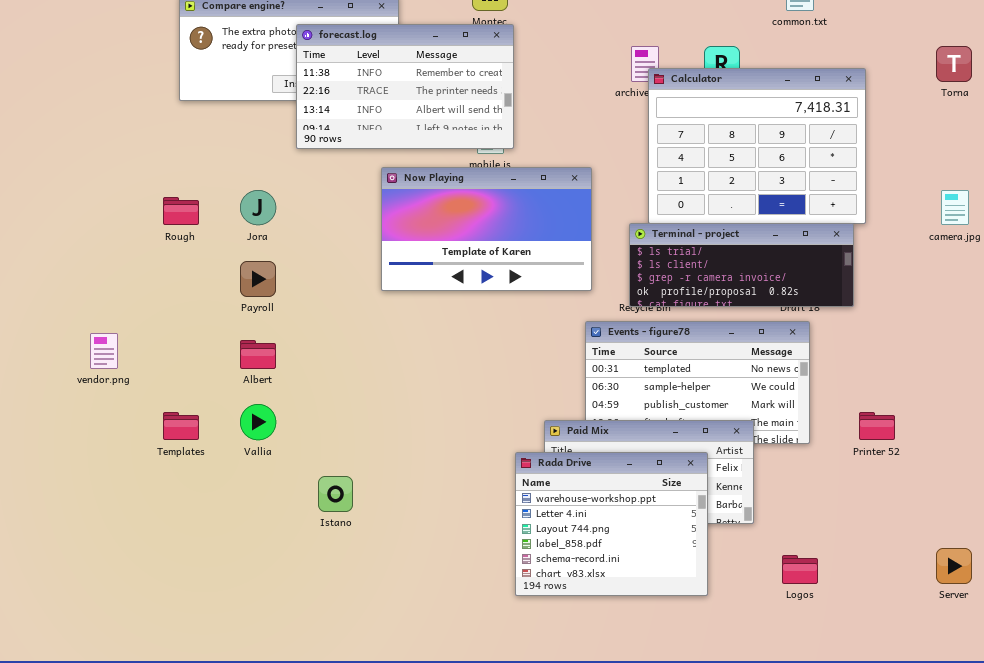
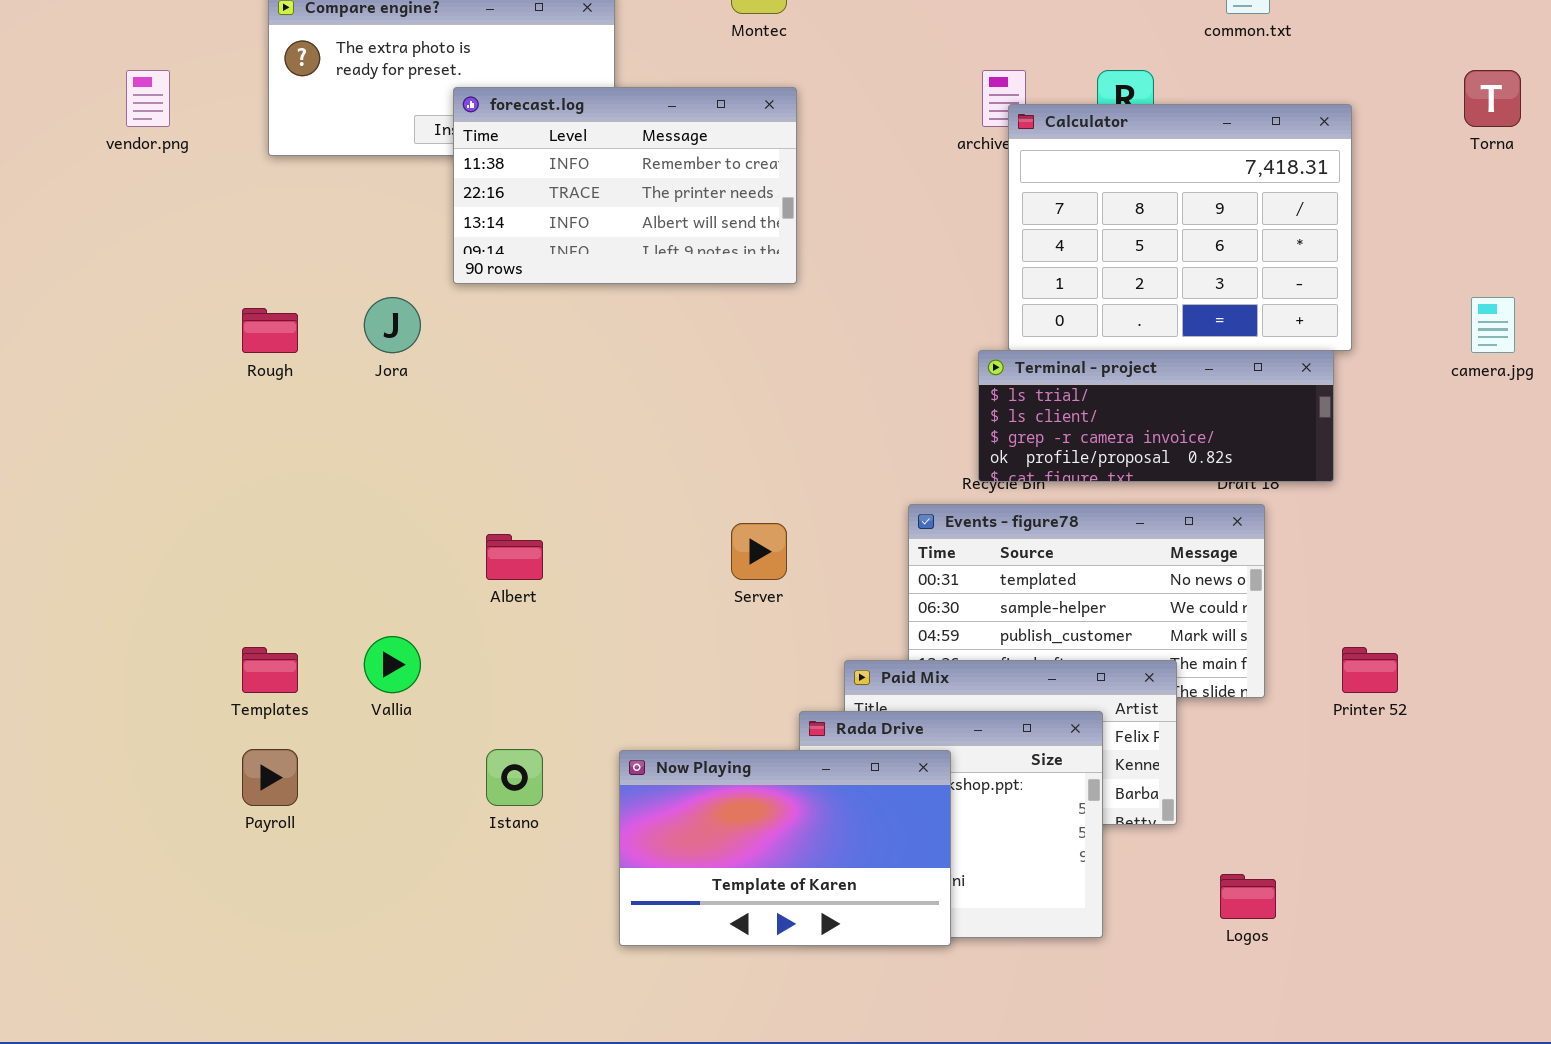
forecast.log: [296,24,514,149] -> [453,87,797,284], moved
Now Playing: [381,167,592,291] -> [619,750,951,946], moved
Payroll: [240,261,276,297] -> [242,749,298,806], moved
vendor.png: [90,333,118,369] -> [126,70,170,127], moved
Albert: [240,340,276,369] -> [486,534,543,580], moved
Server: [936,548,972,584] -> [731,523,787,580], moved

